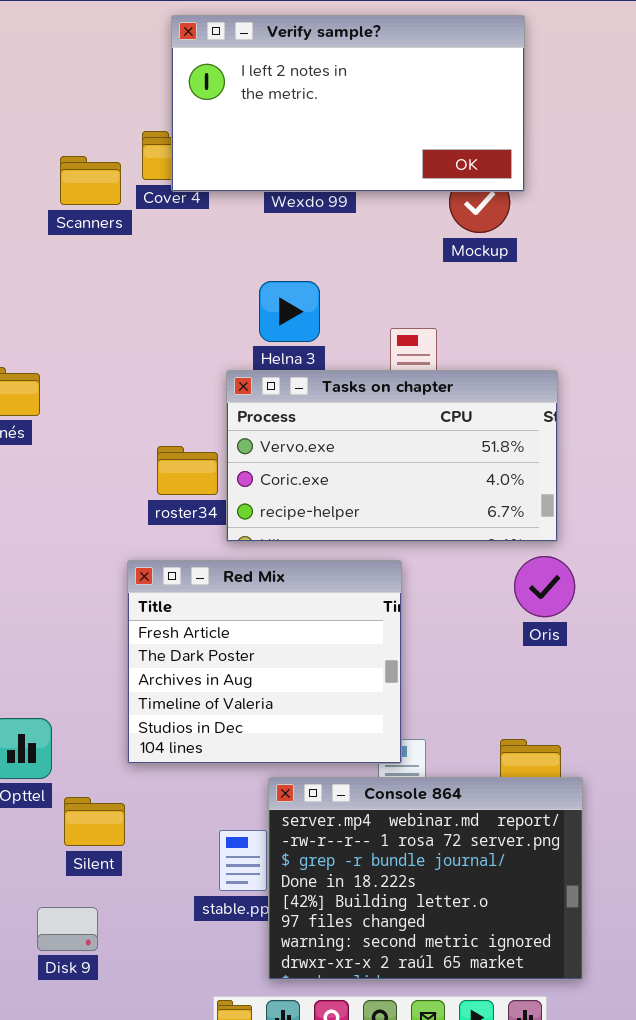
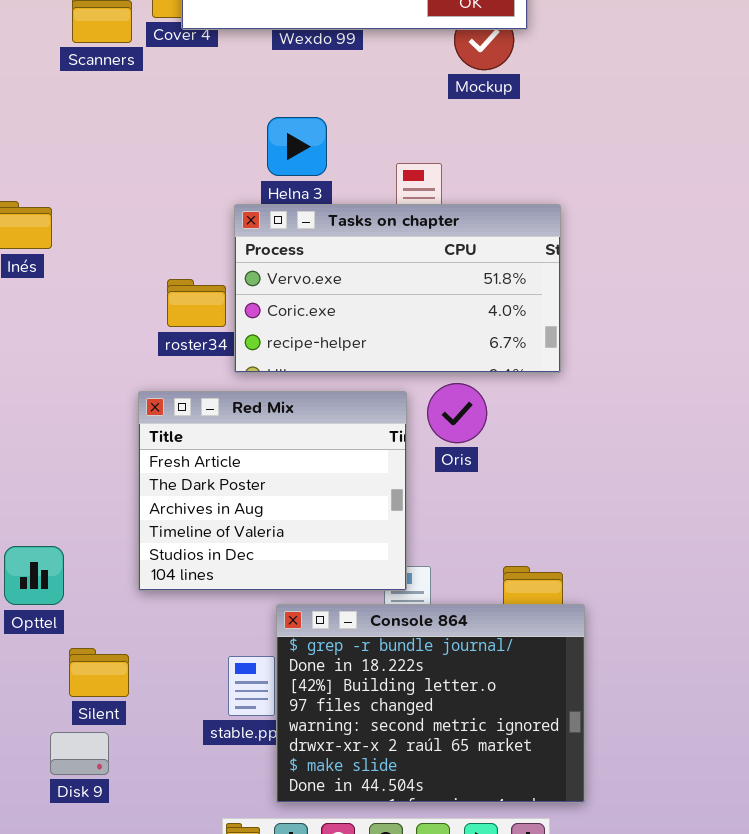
Oris: [514,556,575,617] -> [427,383,487,443], moved
Console 864: [268,777,583,980] -> [276,604,585,803], scrolled down 2 rows
Silent: [64,797,125,846] -> [69,648,129,697], moved

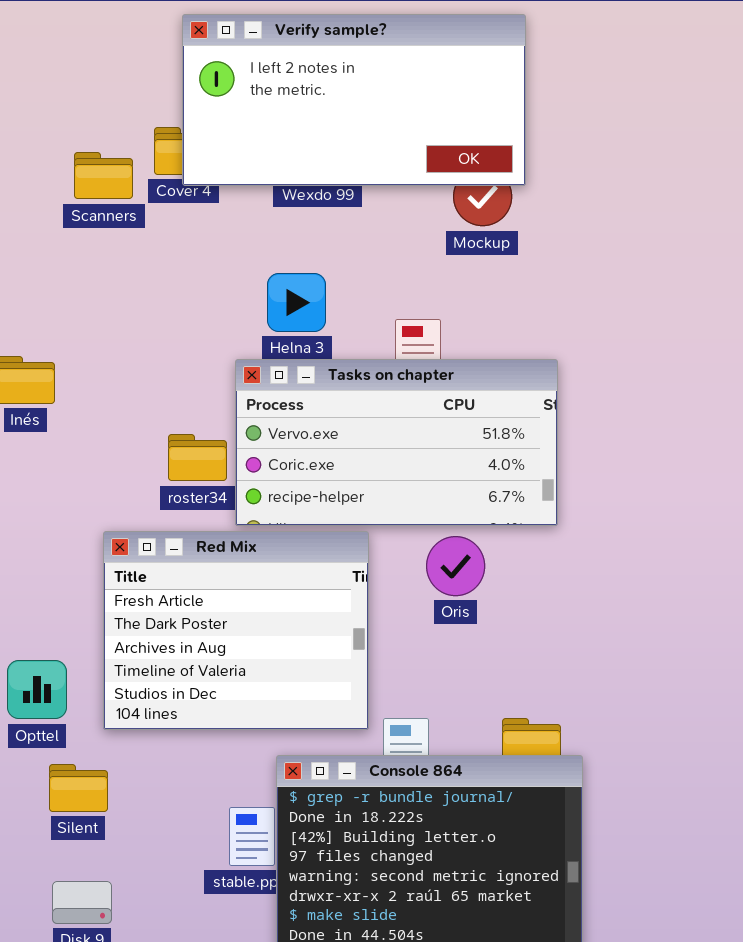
Red Mix: [138,391,407,591] -> [103,531,369,730], moved
Opttel: [4,546,64,605] -> [7,660,67,719], moved
Silent: [69,648,129,697] -> [49,764,108,812], moved

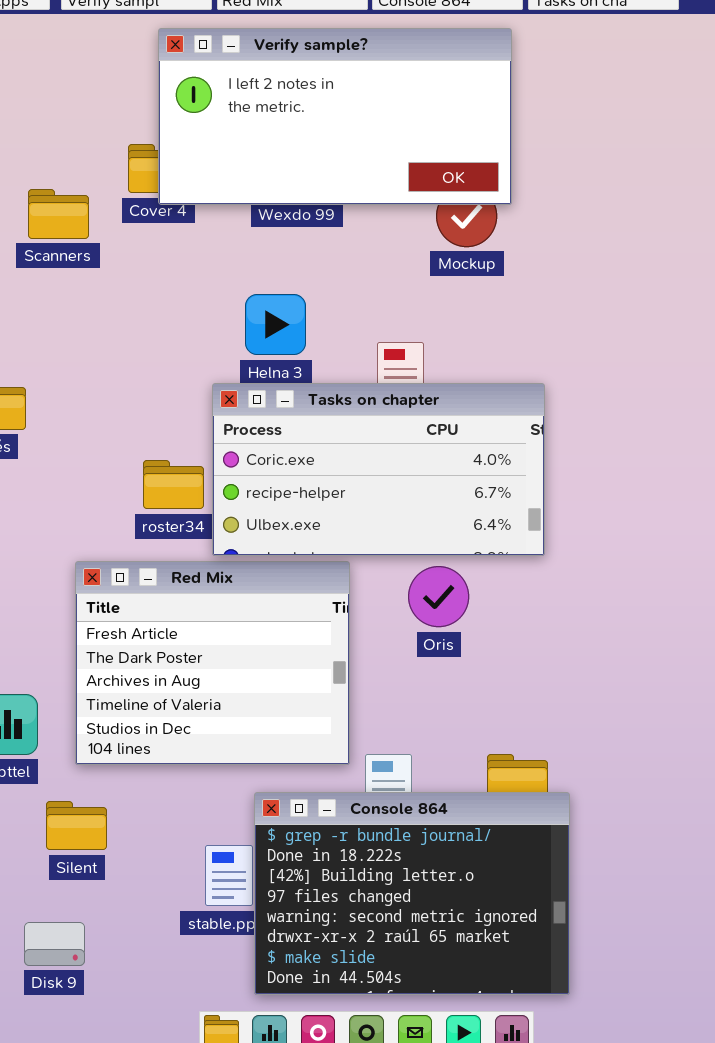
Scanners: [74,152,133,199] -> [28,189,89,239], moved
Tasks on chapter: [235,359,558,526] -> [212,383,545,556], scrolled down 1 row
Silent: [49,764,108,812] -> [46,801,107,850], moved

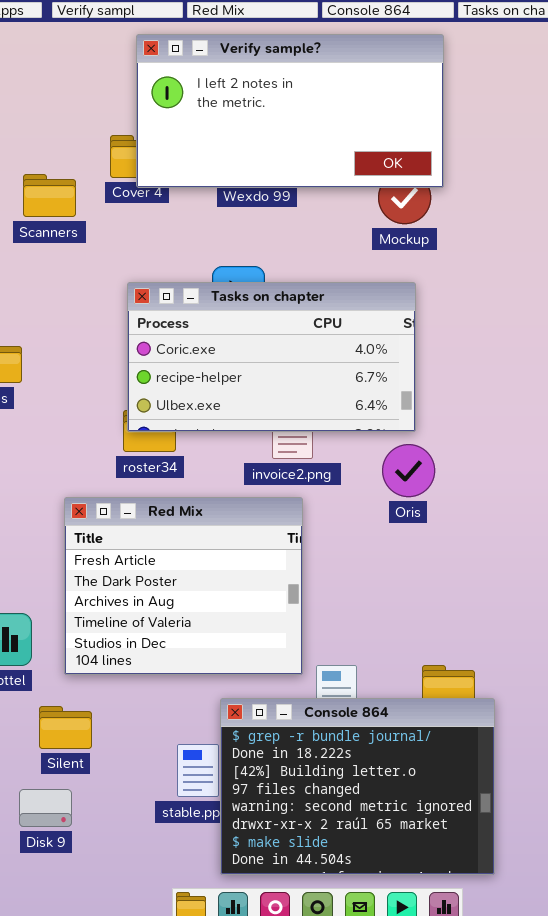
Tasks on chapter: [212,383,545,556] -> [127,282,416,432], moved
Oris: [408,566,469,627] -> [382,444,435,497], moved
Disk 9: [24,922,85,966] -> [19,789,72,827], moved

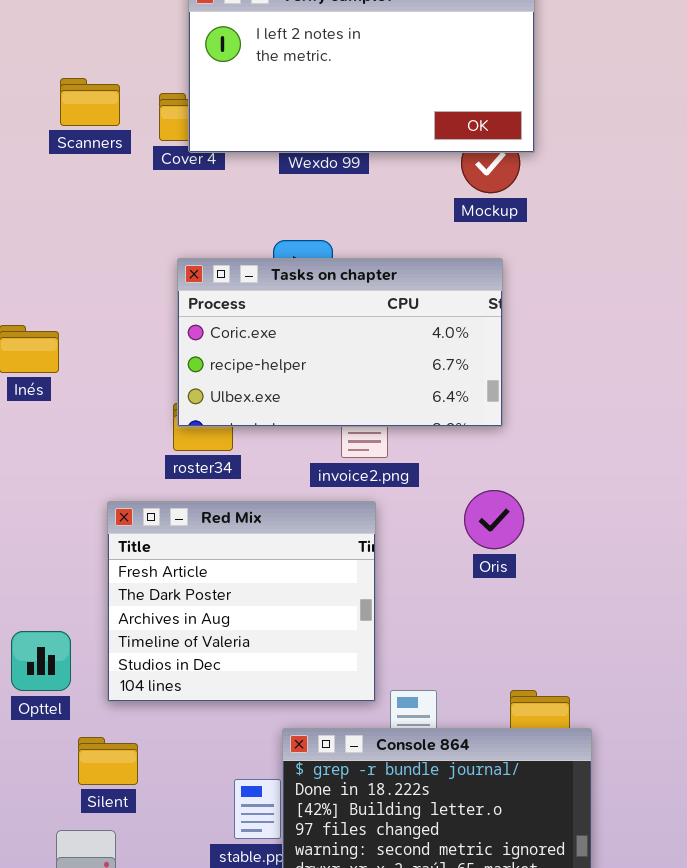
Scanners: [23,174,76,217] -> [60,78,120,126], moved
Oris: [382,444,435,497] -> [464,490,524,549], moved

